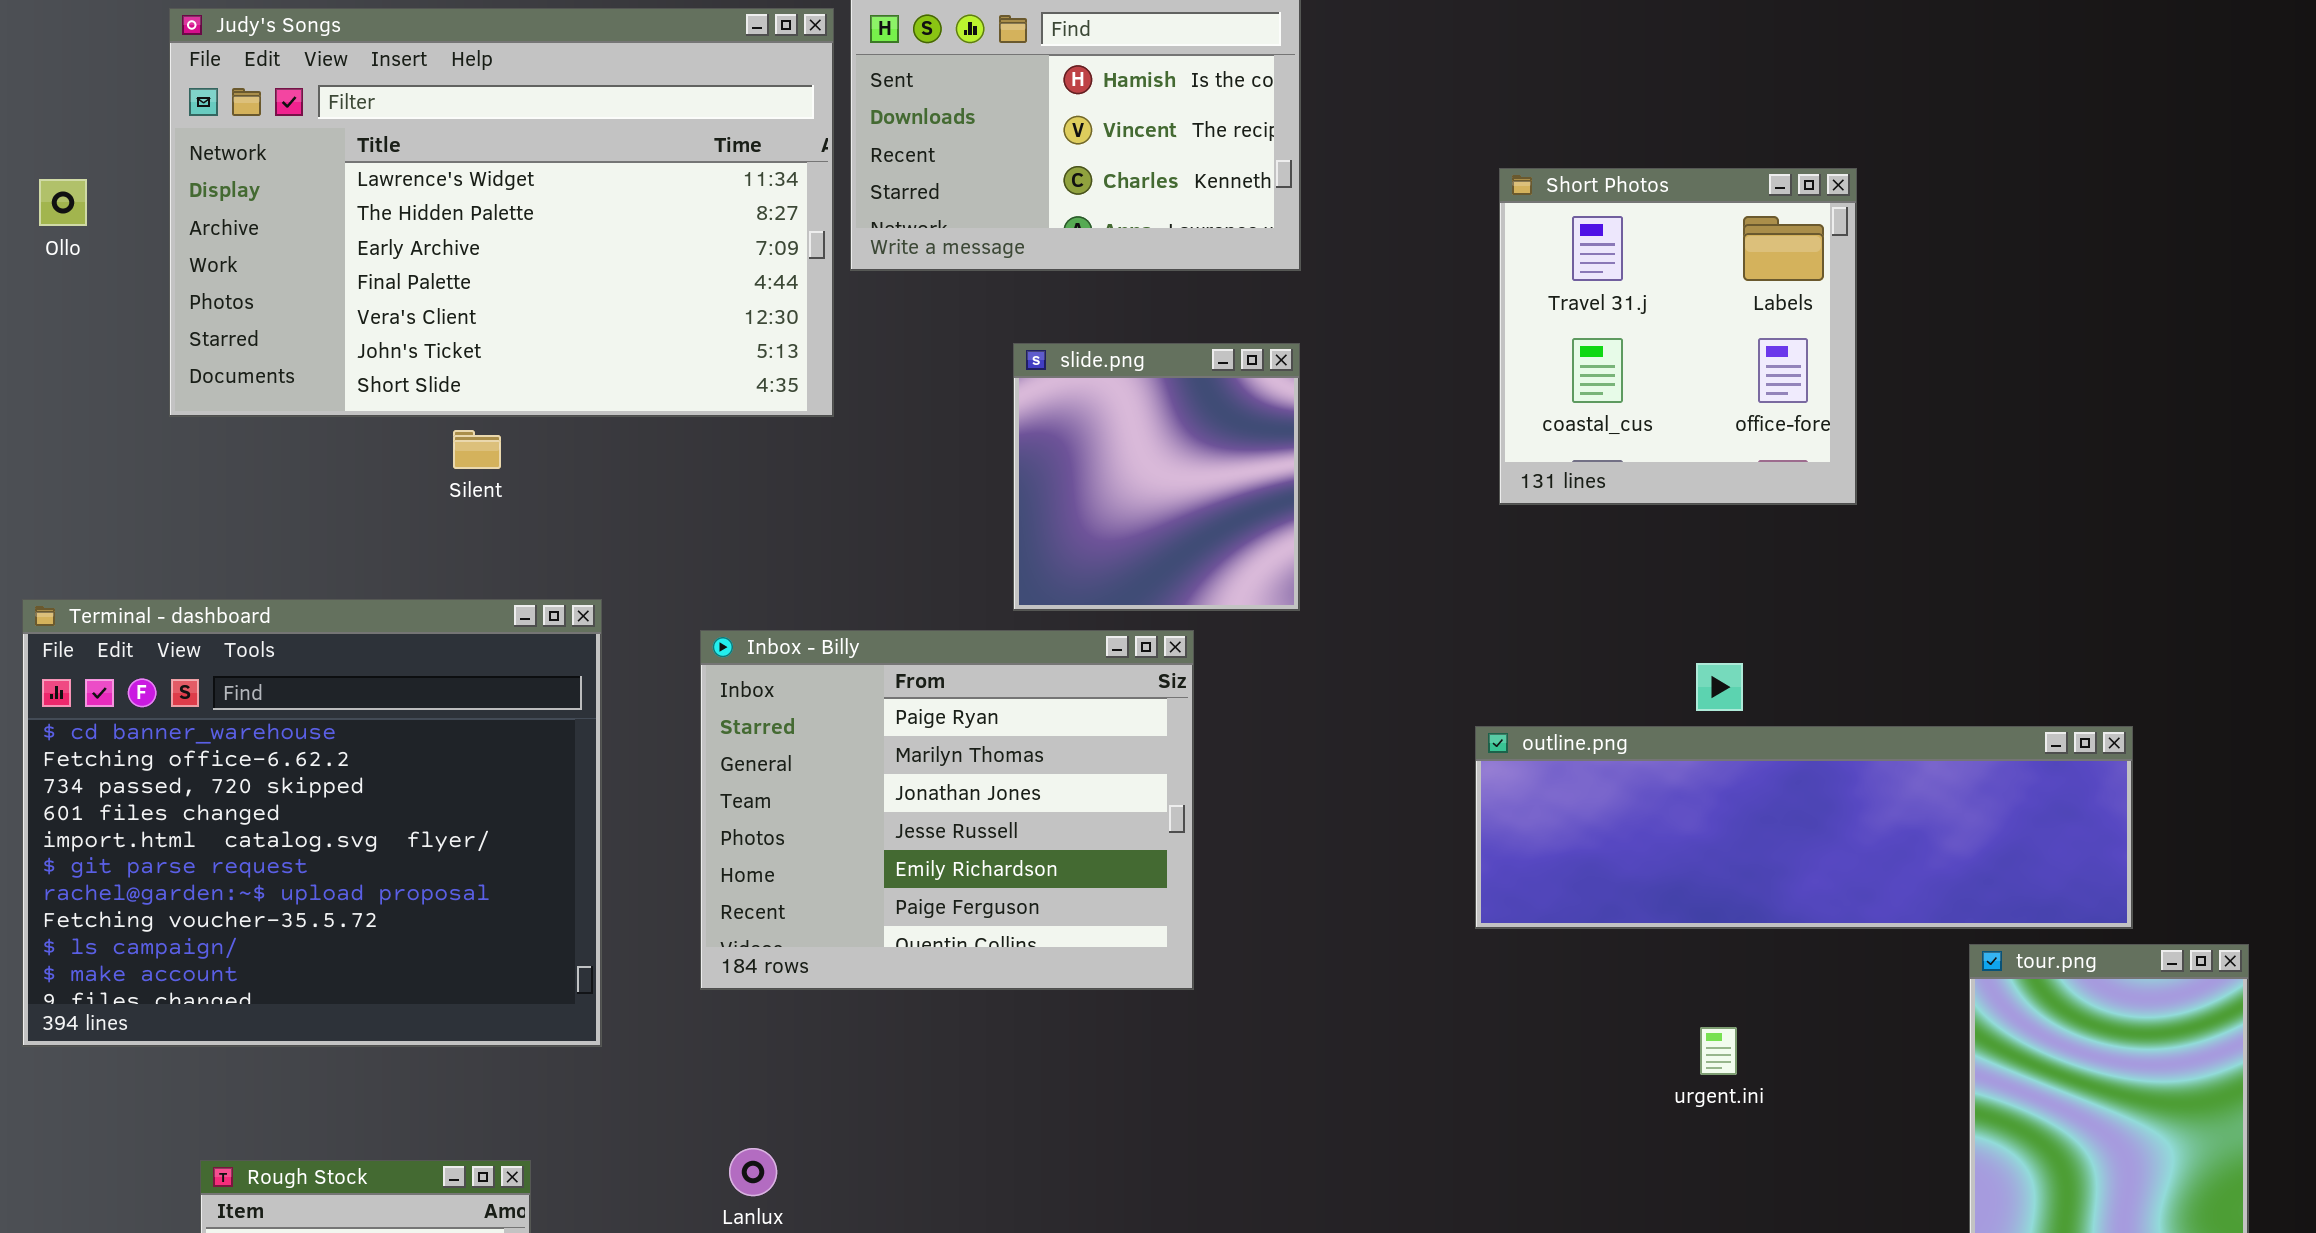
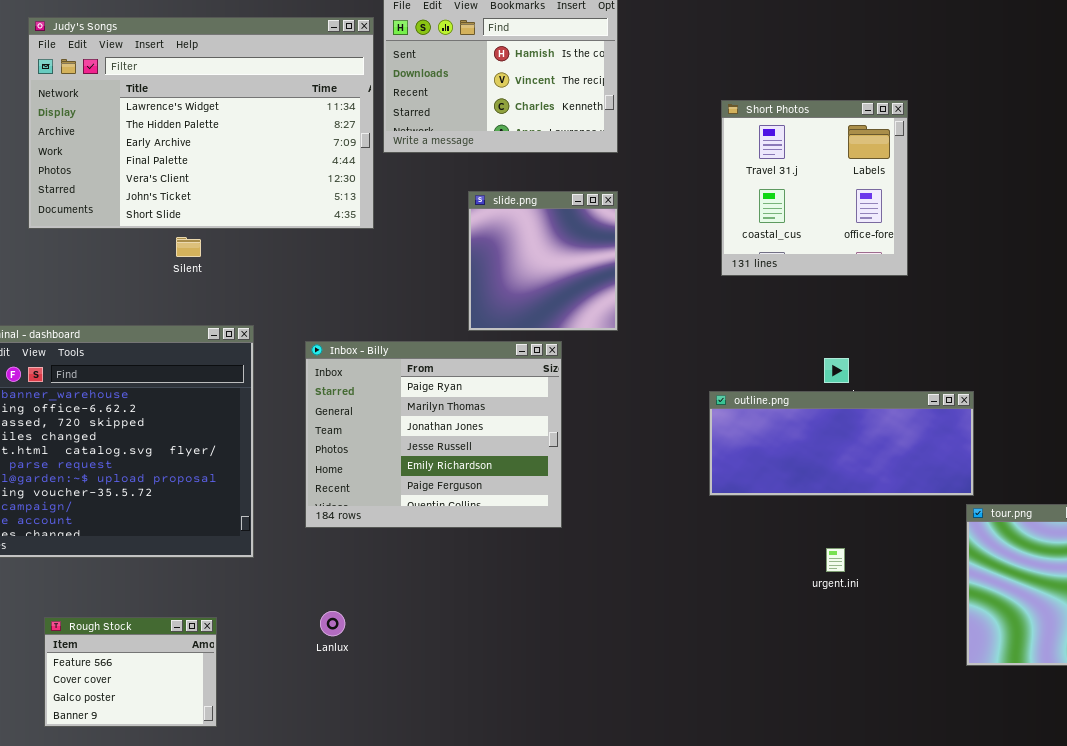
outline.png: [1475,726,2133,929] -> [709,391,974,496], resized

